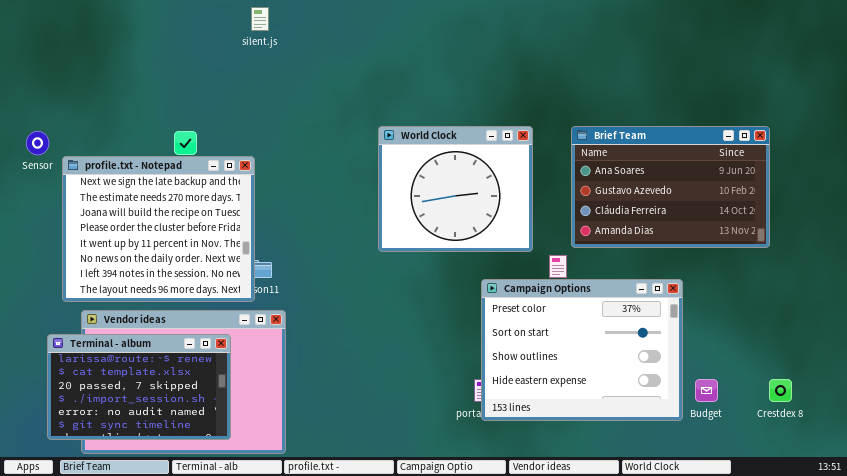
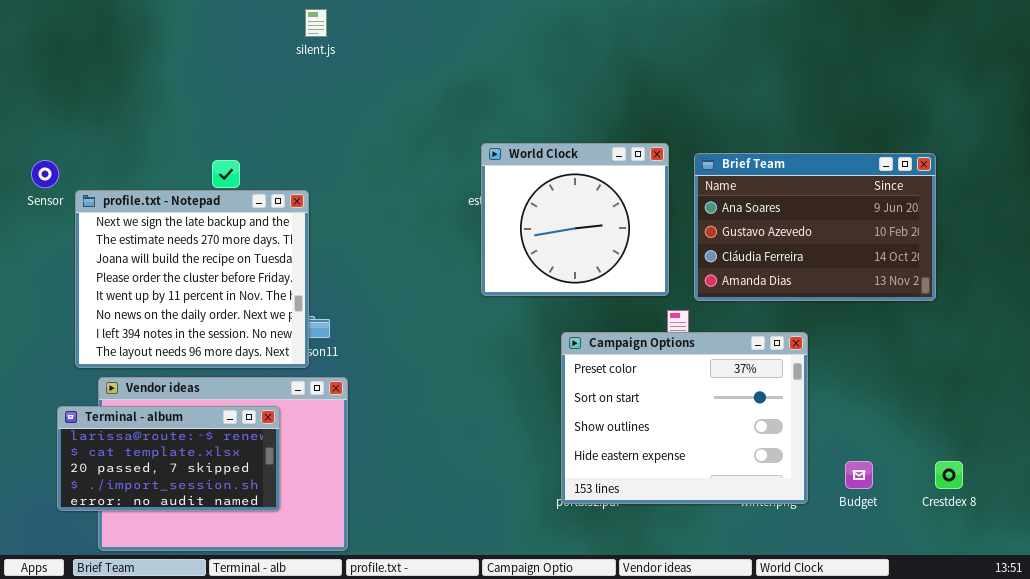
World Clock: [378,126,533,252] -> [481,143,669,296], moved
Campaign Options: [481,279,683,421] -> [561,332,808,504], moved
Terminal - album: [47,334,231,440] -> [57,406,280,511], resized

